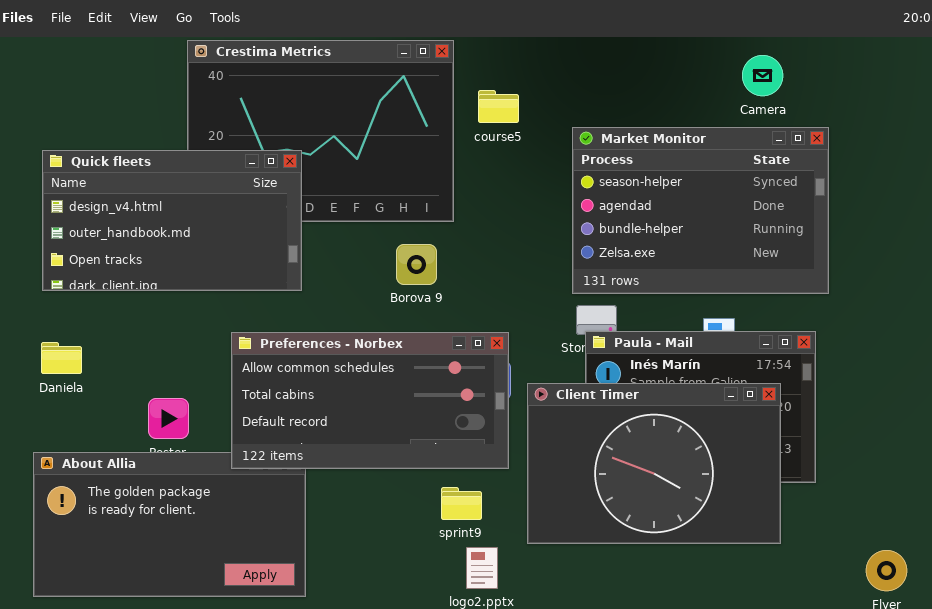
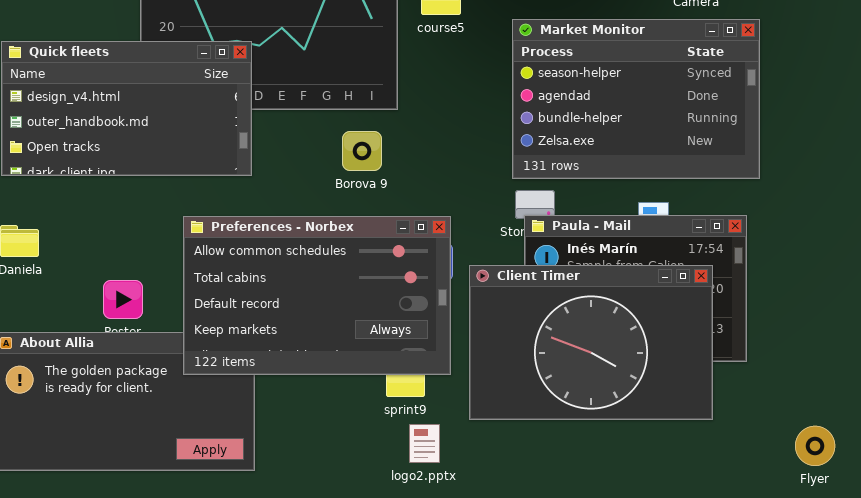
Preferences - Norbex: [231,332,509,469] -> [183,216,451,375], resized

